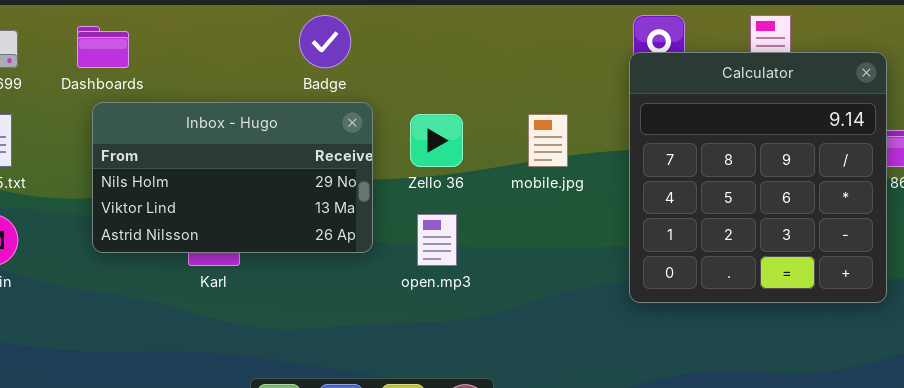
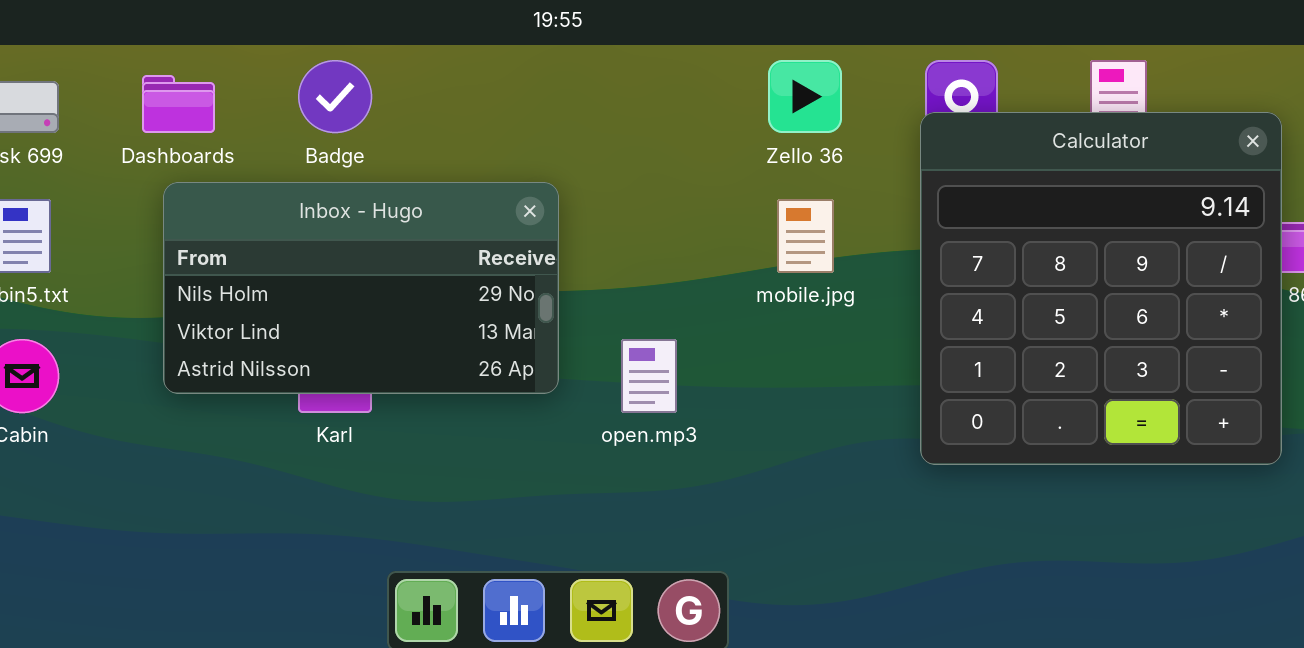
Badge: [299,15,351,68] -> [298,60,372,133], moved
Zello 36: [410,114,463,167] -> [768,60,842,133], moved

